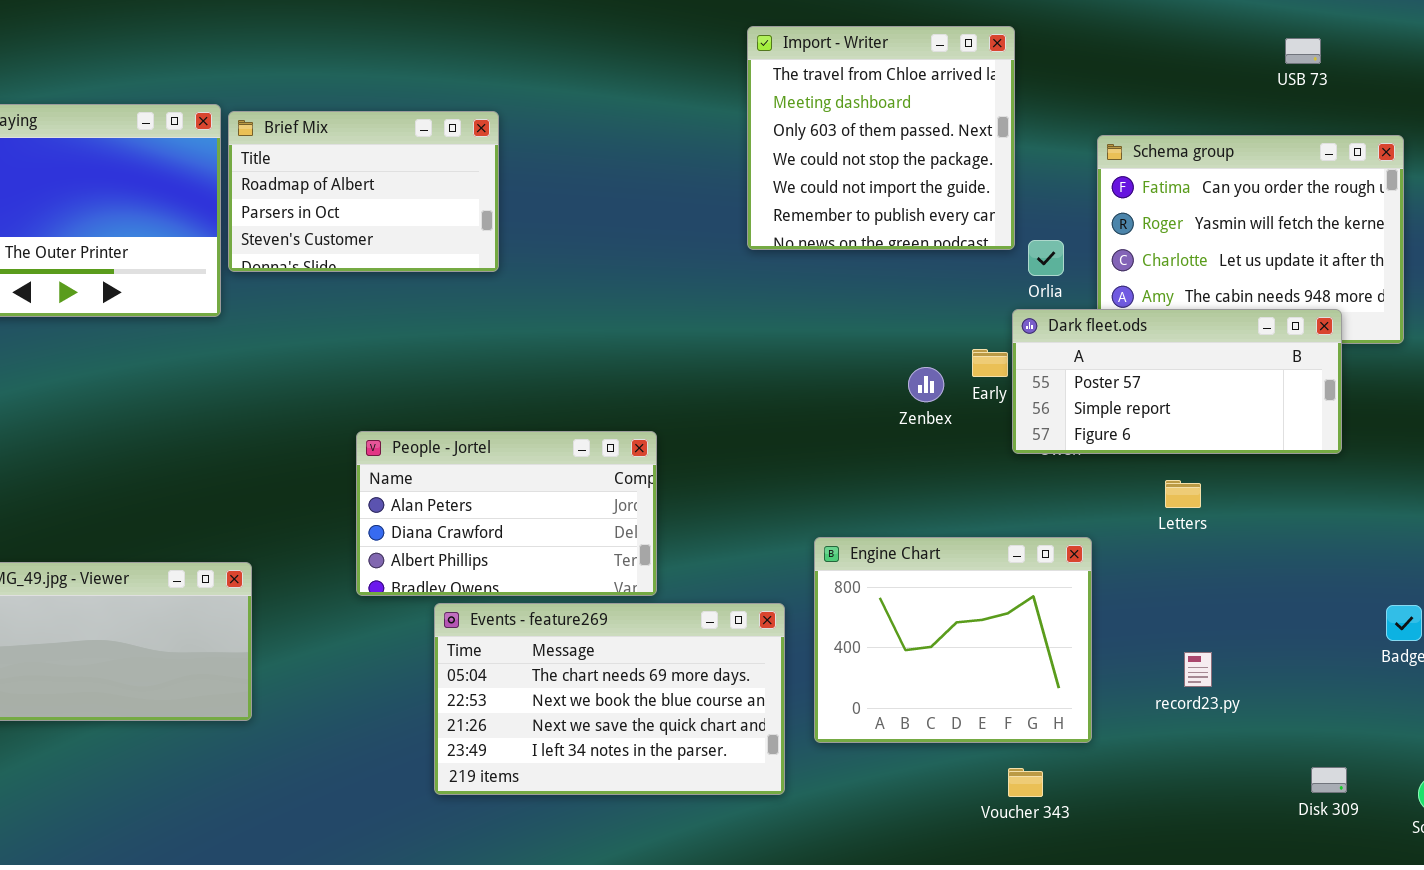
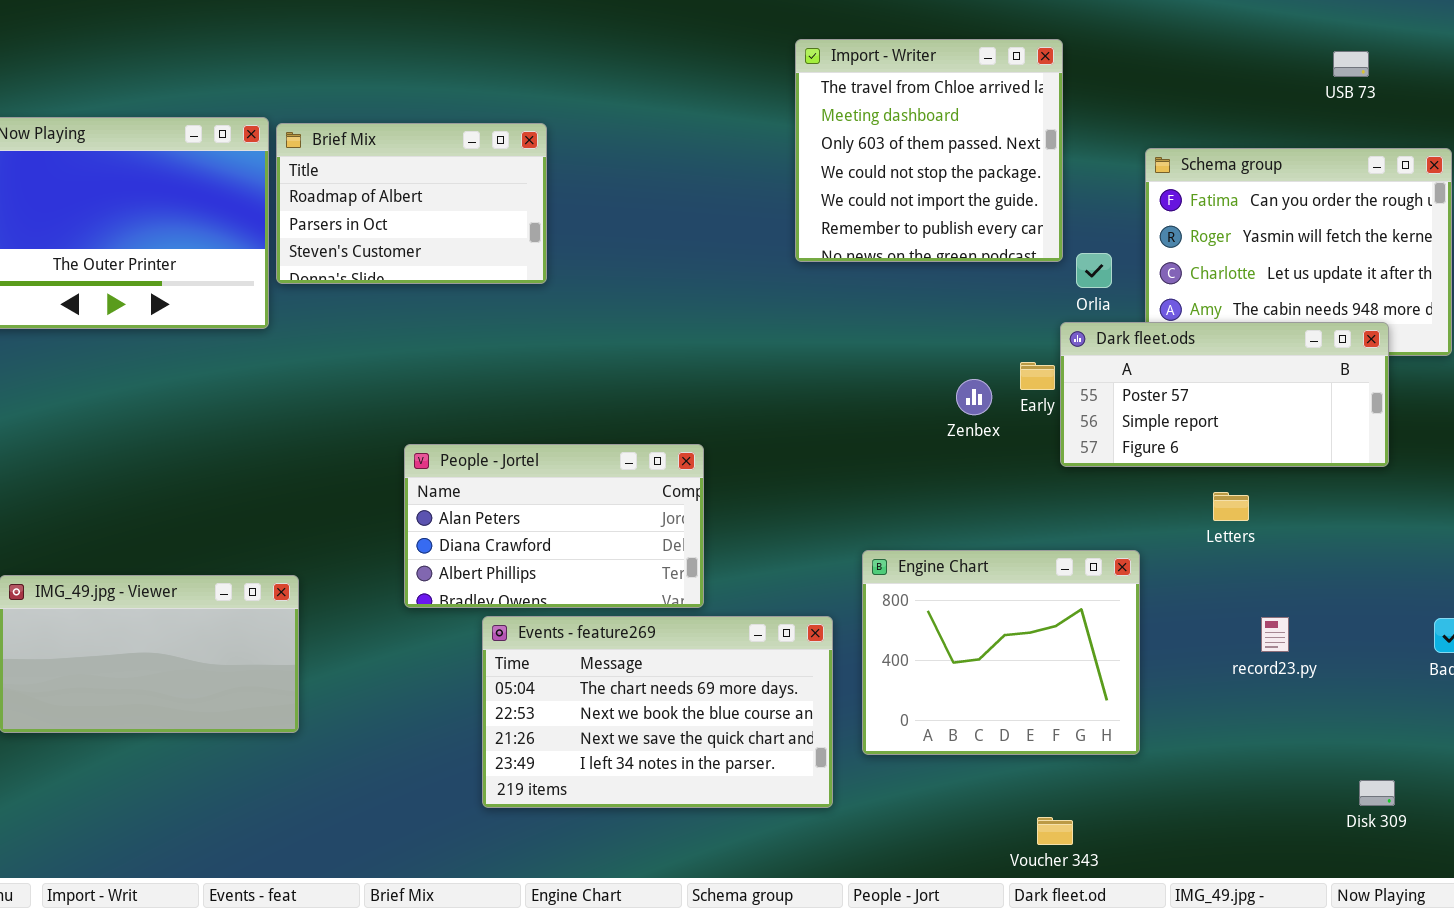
record23.py: [1184,652,1212,687] -> [1261,617,1289,652], moved
Voucher 343: [1008,768,1043,797] -> [1037,817,1073,845], moved

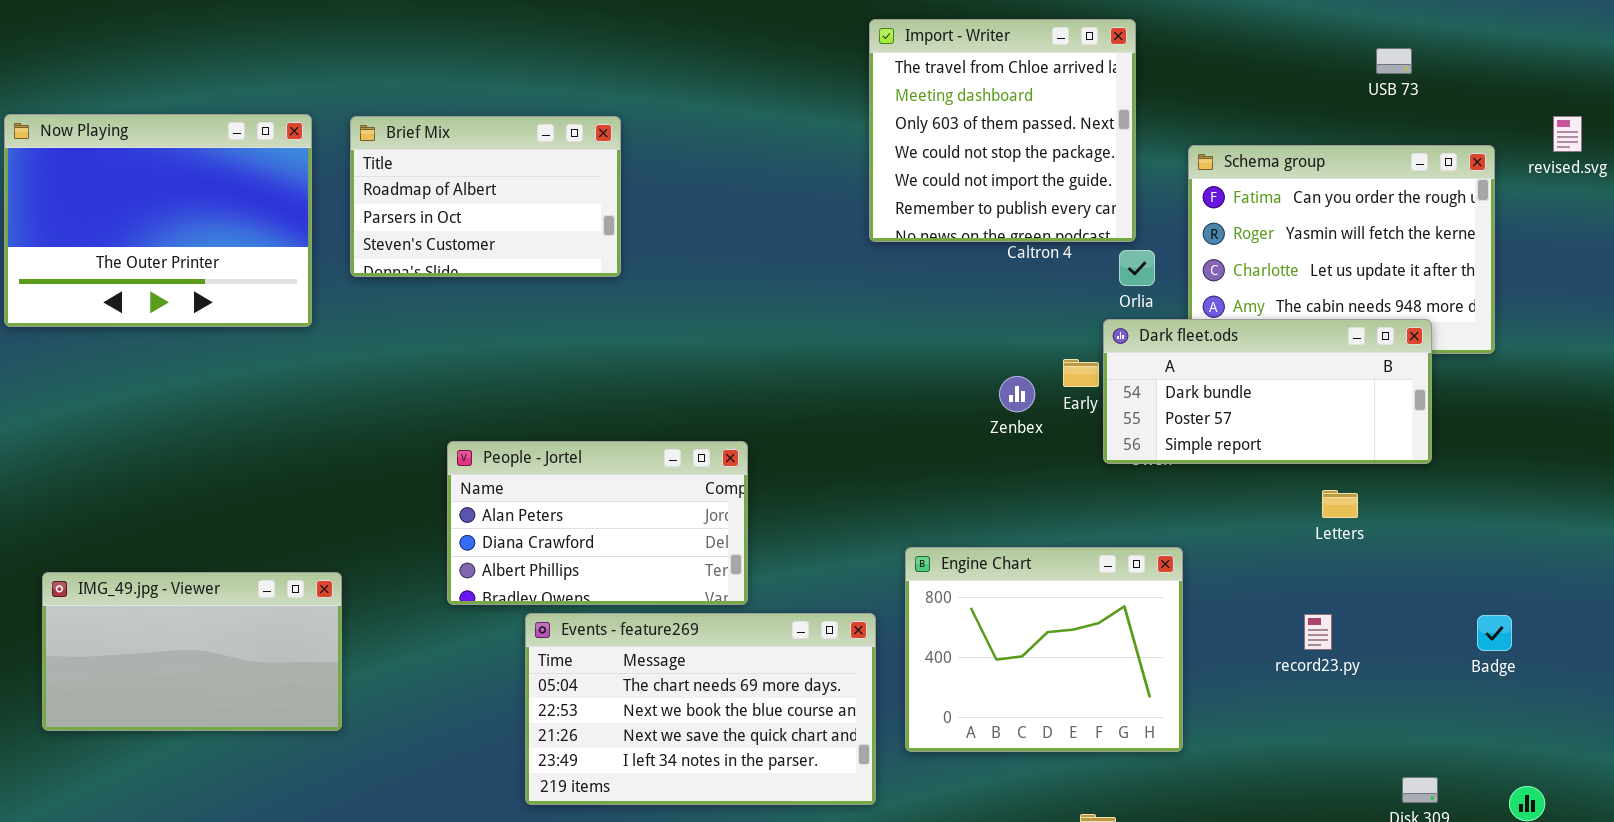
Import - Writer: [795,39,1063,262] -> [869,19,1136,242], moved
Brief Mix: [276,123,547,284] -> [350,116,621,277], moved
Dark fleet.ods: [1060,322,1389,467] -> [1103,319,1432,464], scrolled up 1 row
Letters: [1213,492,1249,521] -> [1322,490,1358,518], moved

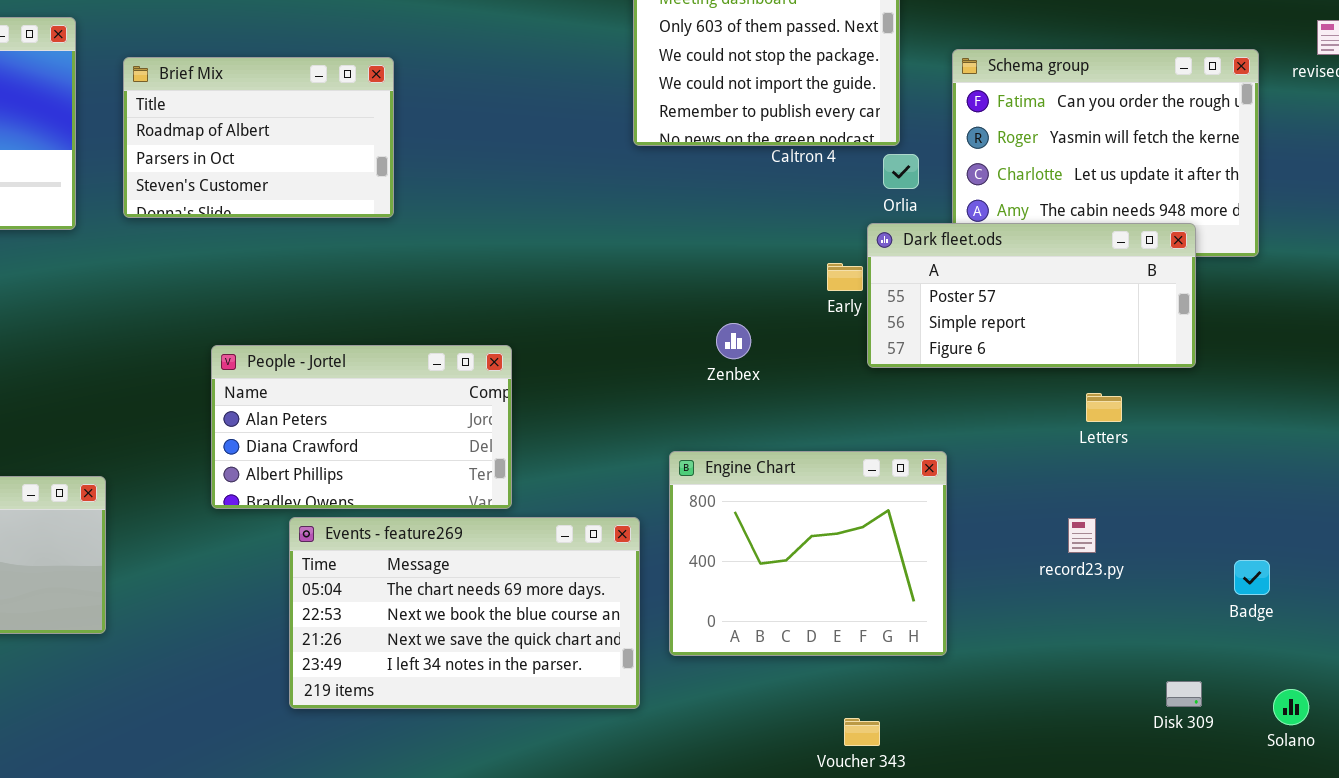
Brief Mix: [350,116,621,277] -> [123,57,394,218], moved
Dark fleet.ods: [1103,319,1432,464] -> [867,223,1196,368], scrolled down 1 row
Zenbex: [999,376,1035,412] -> [716,323,751,359], moved
Badge: [1477,615,1512,651] -> [1234,560,1270,595], moved

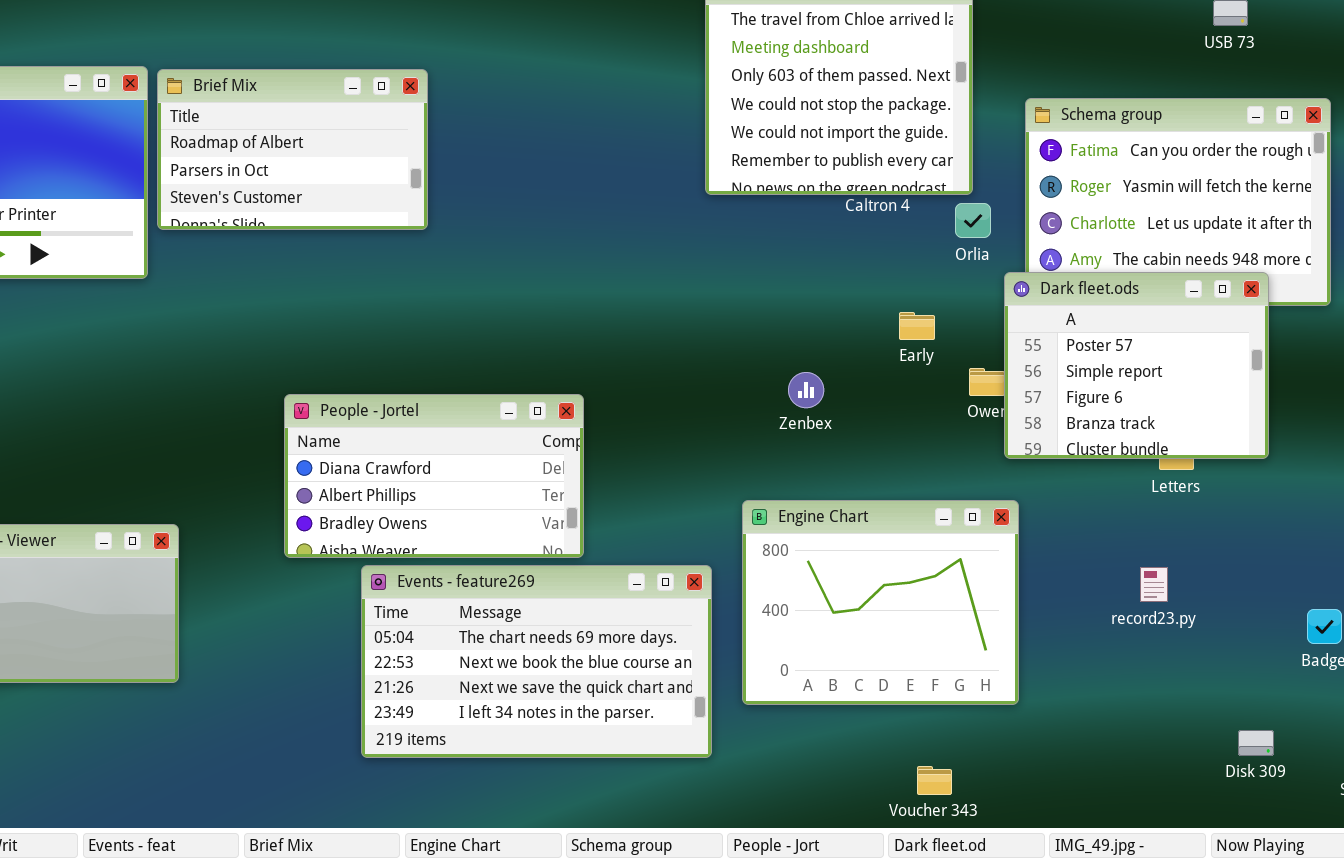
Brief Mix: [123,57,394,218] -> [157,69,428,230], moved
Dark fleet.ods: [867,223,1196,368] -> [1004,272,1269,459], resized
People - Jortel: [211,345,512,509] -> [284,394,584,558], scrolled down 1 row

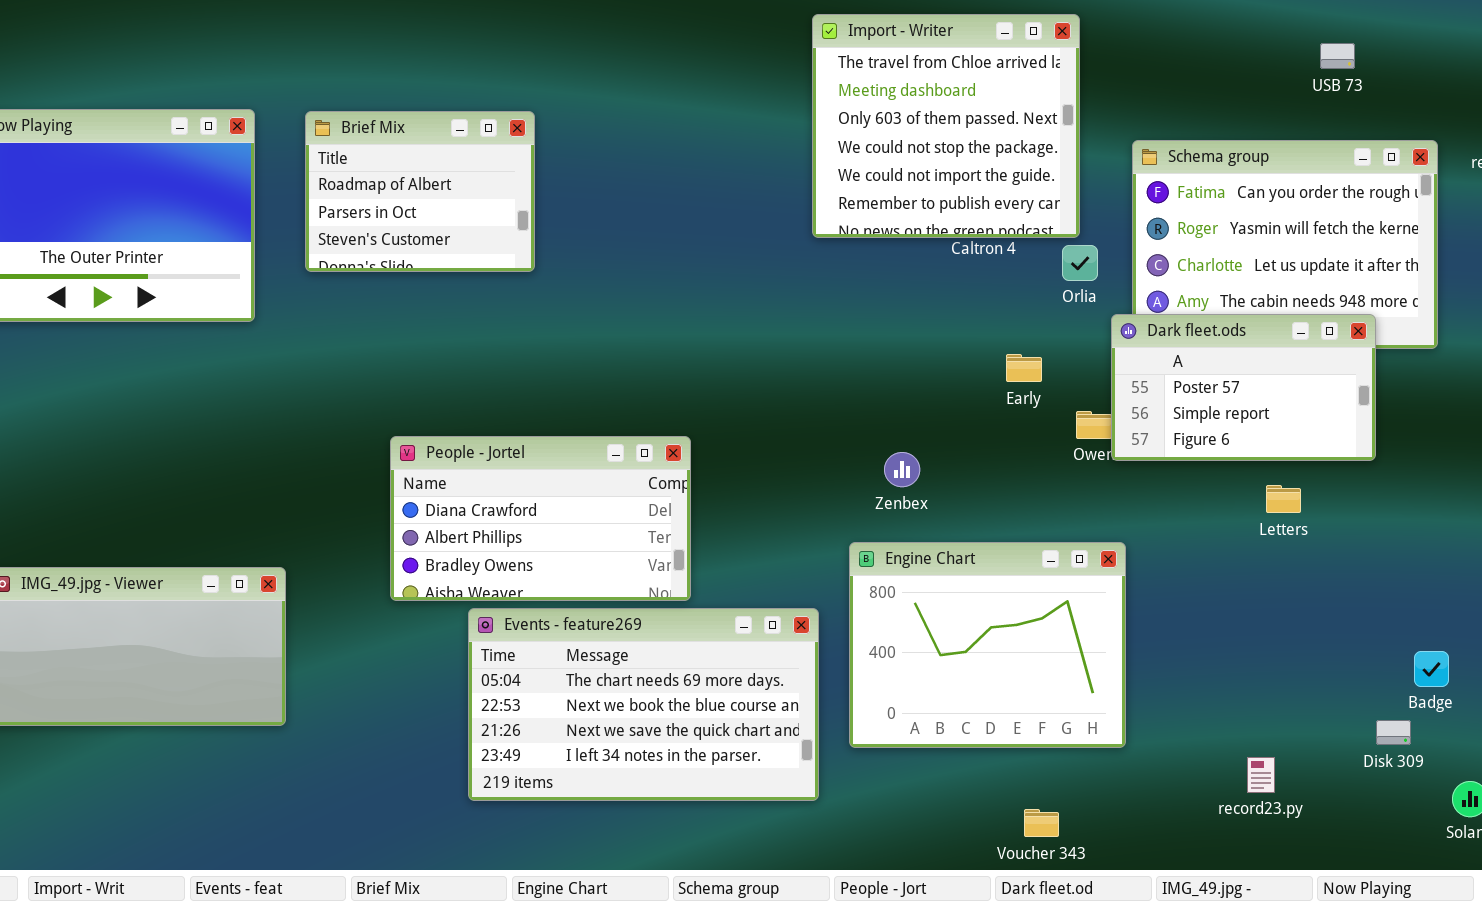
Brief Mix: [157,69,428,230] -> [305,111,535,272], resized
Dark fleet.ods: [1004,272,1269,459] -> [1111,314,1376,461], resized
Zenbex: [788,372,824,408] -> [884,452,920,487], moved
record23.py: [1140,567,1168,602] -> [1247,757,1275,793], moved
Disk 309: [1238,730,1274,756] -> [1376,720,1411,745], moved

